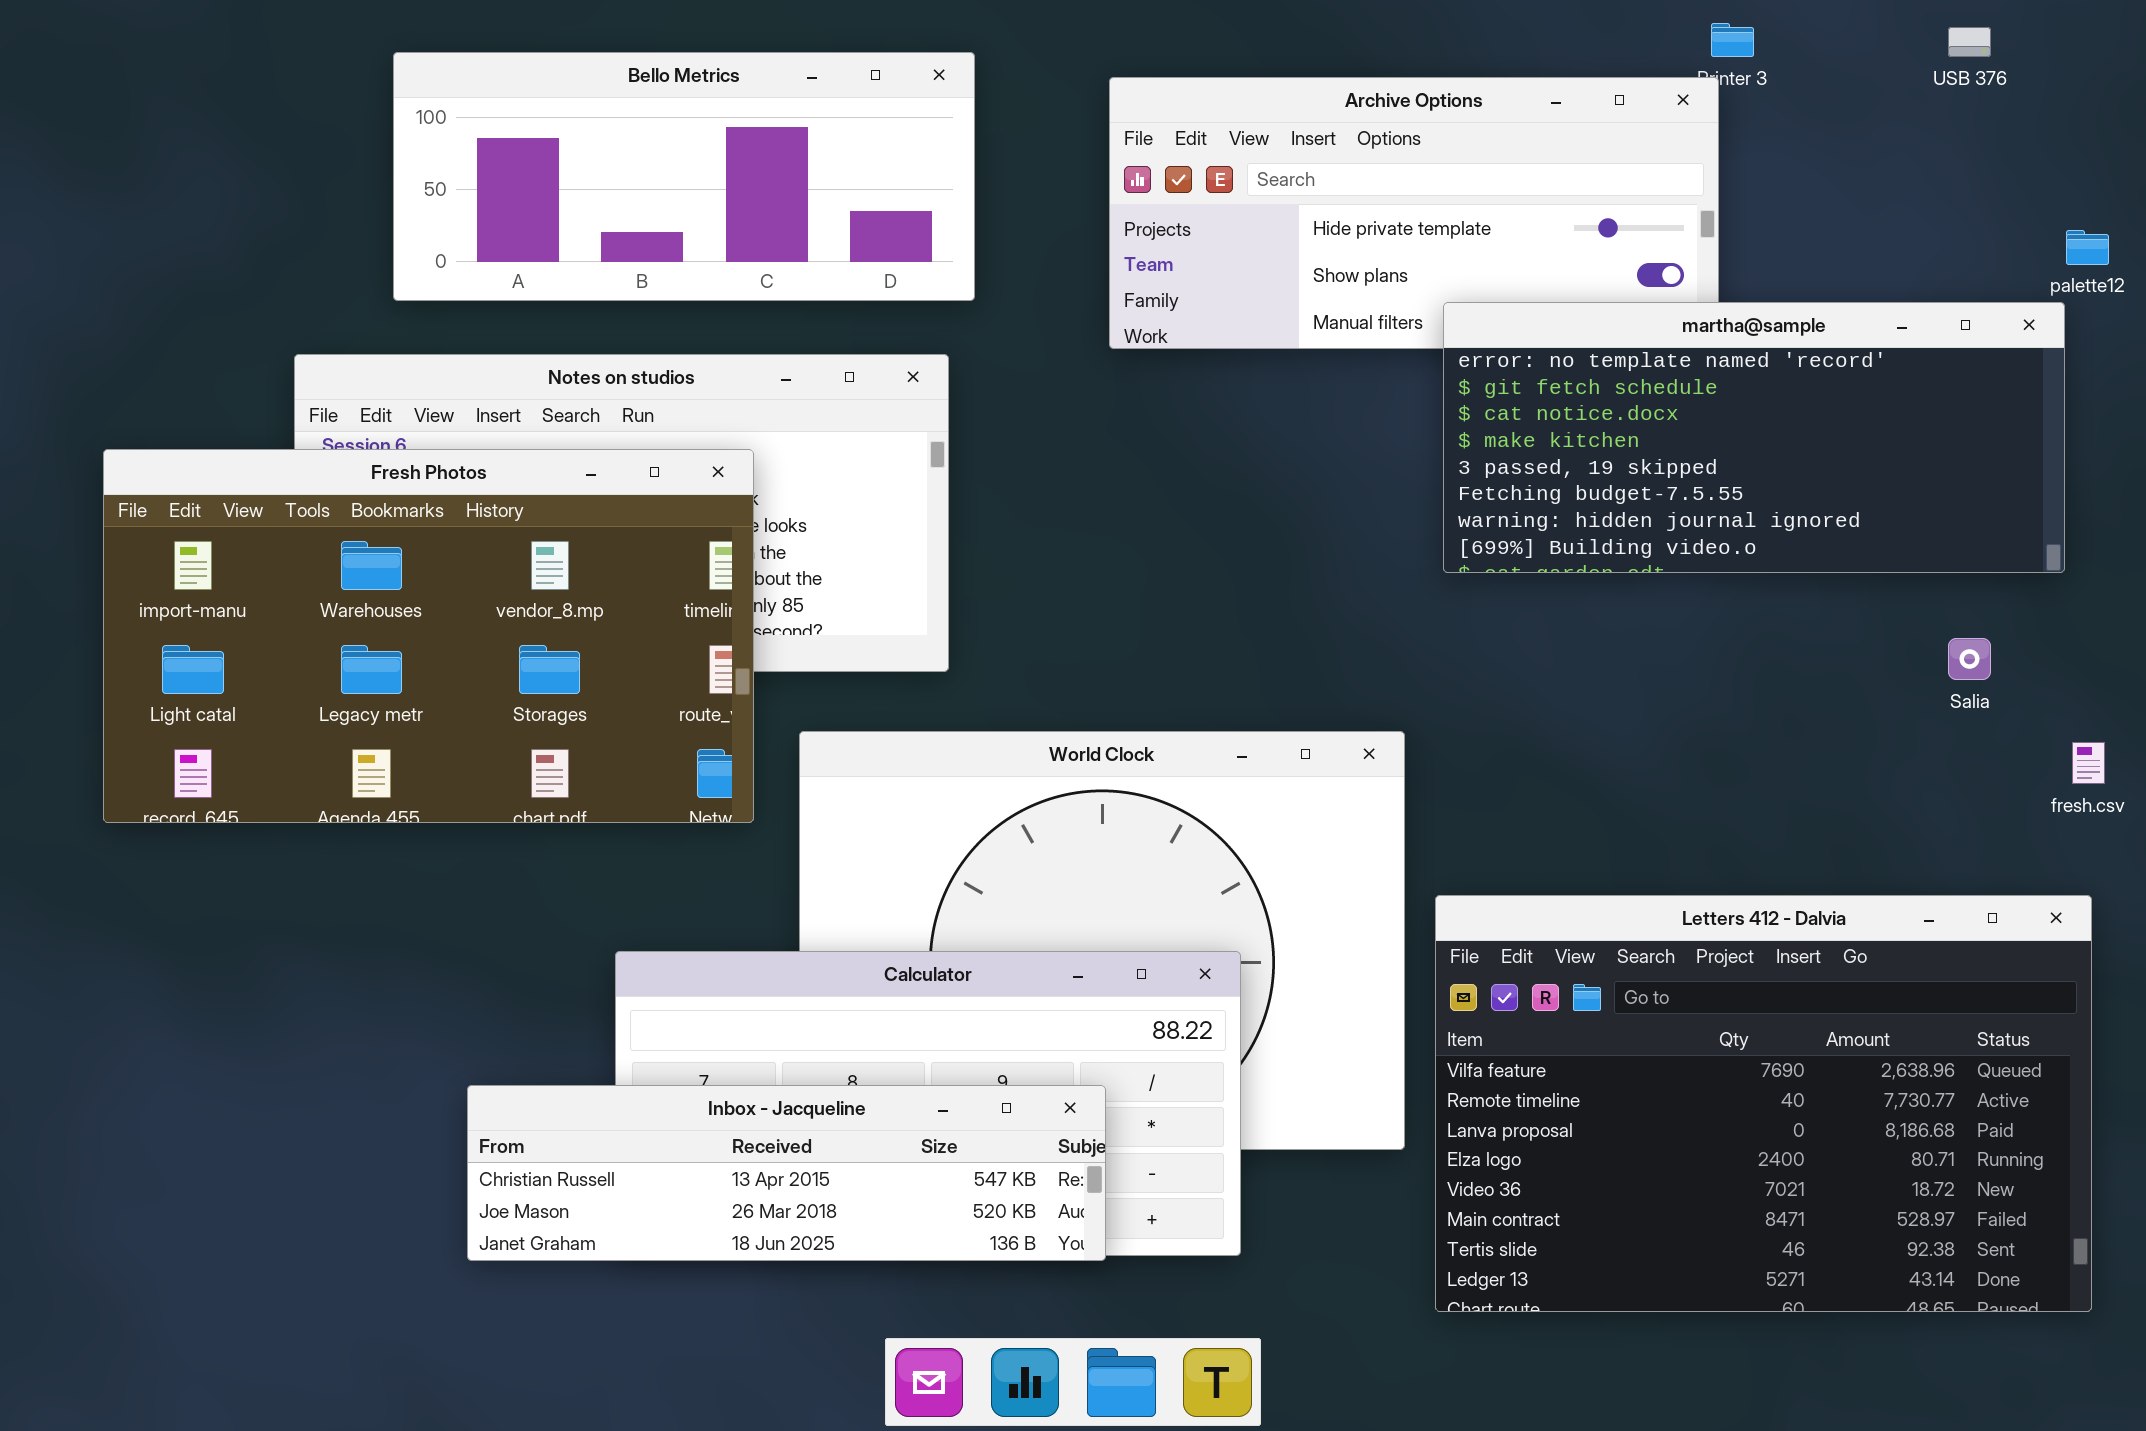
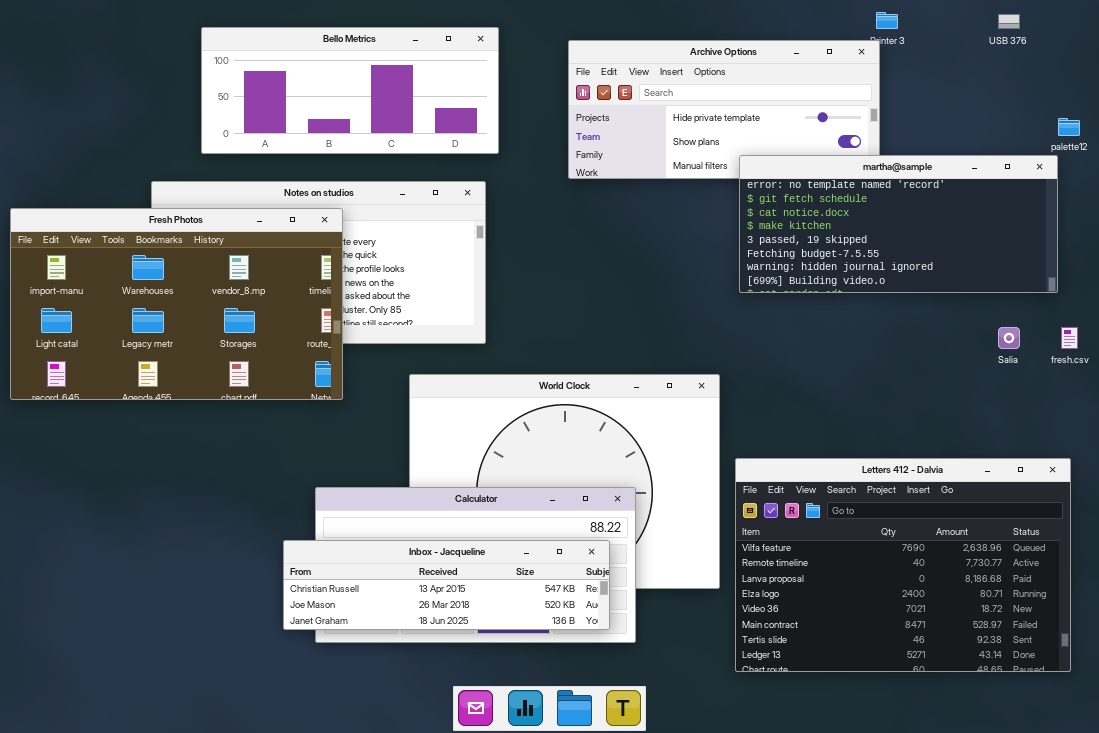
Fresh Photos: [103,449,754,823] -> [10,208,343,400], moved
fresh.csv: [2072,742,2105,784] -> [1061,327,1078,349], moved
Inbox - Jacqueline: [467,1085,1106,1261] -> [283,540,610,630], moved

